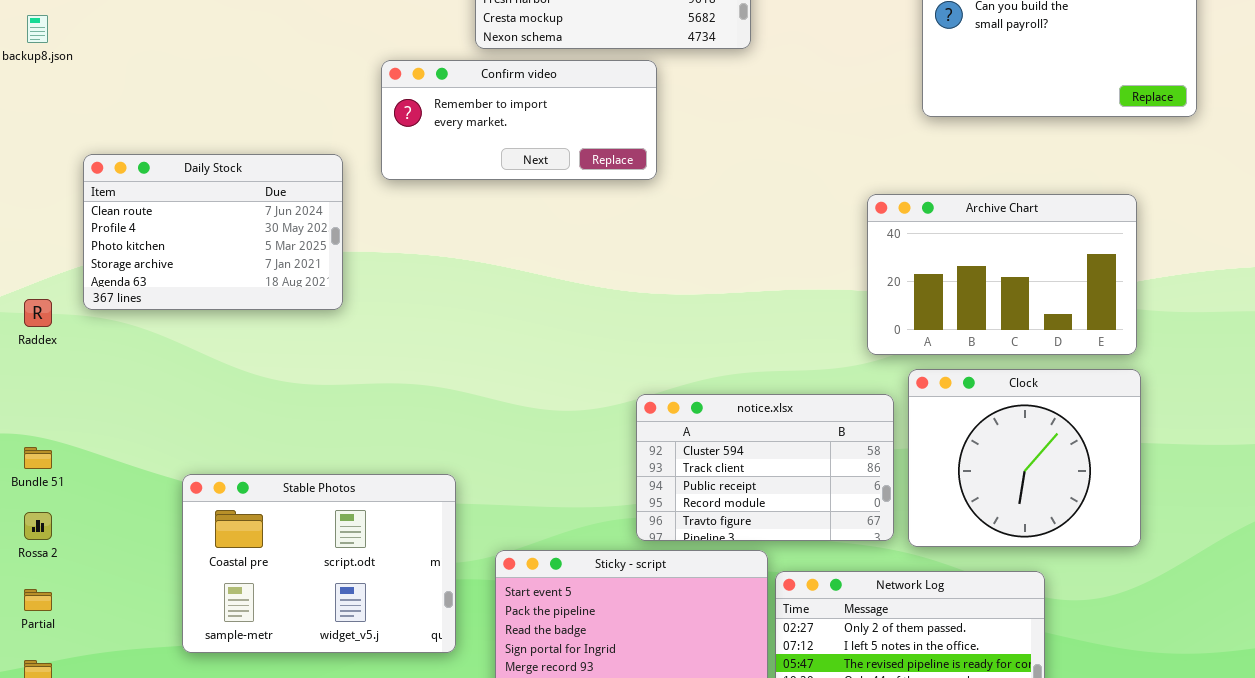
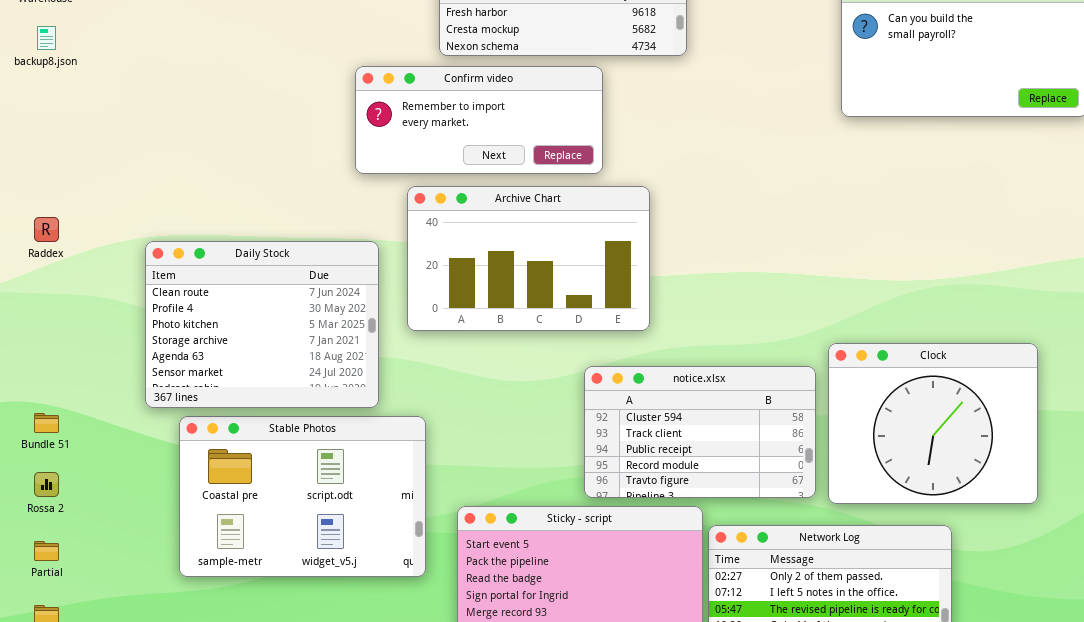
Daily Stock: [83,154,343,310] -> [145,241,379,408], moved, resized
Archive Chart: [867,194,1137,355] -> [407,186,650,331], moved
Raddex: [24,299,52,327] -> [34,217,59,242], moved
Stable Photos: [182,474,456,653] -> [179,416,426,577], moved

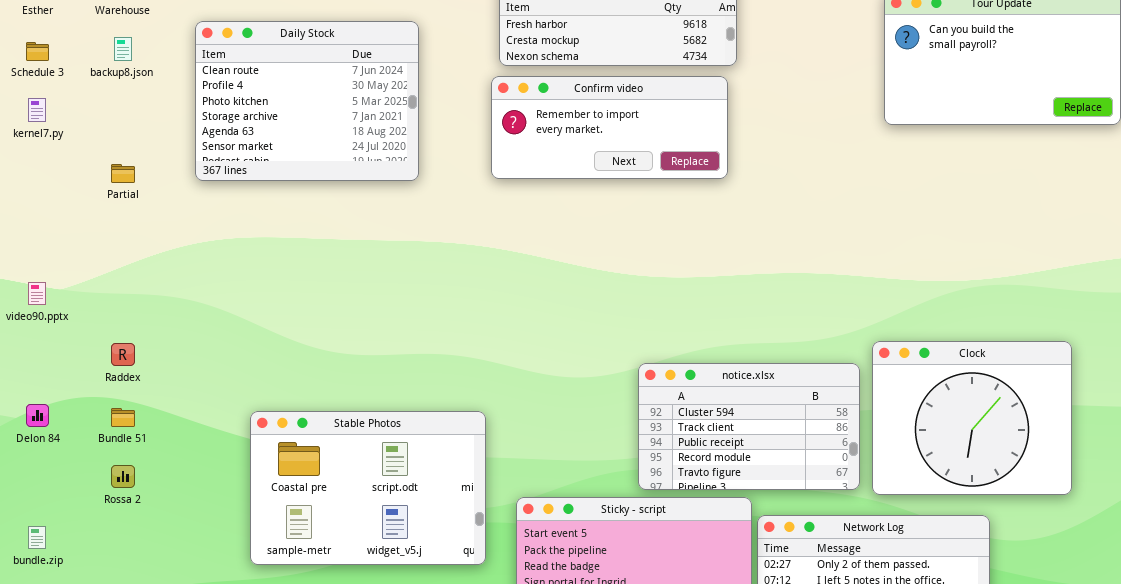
Confirm video: [355,66,603,174] -> [491,76,728,179], moved
Archive Chart: [407,186,650,331] -> none, closed
Raddex: [34,217,59,242] -> [111,343,135,366], moved
Daily Stock: [145,241,379,408] -> [195,21,419,181], moved
Partial: [34,541,59,561] -> [111,164,135,183], moved

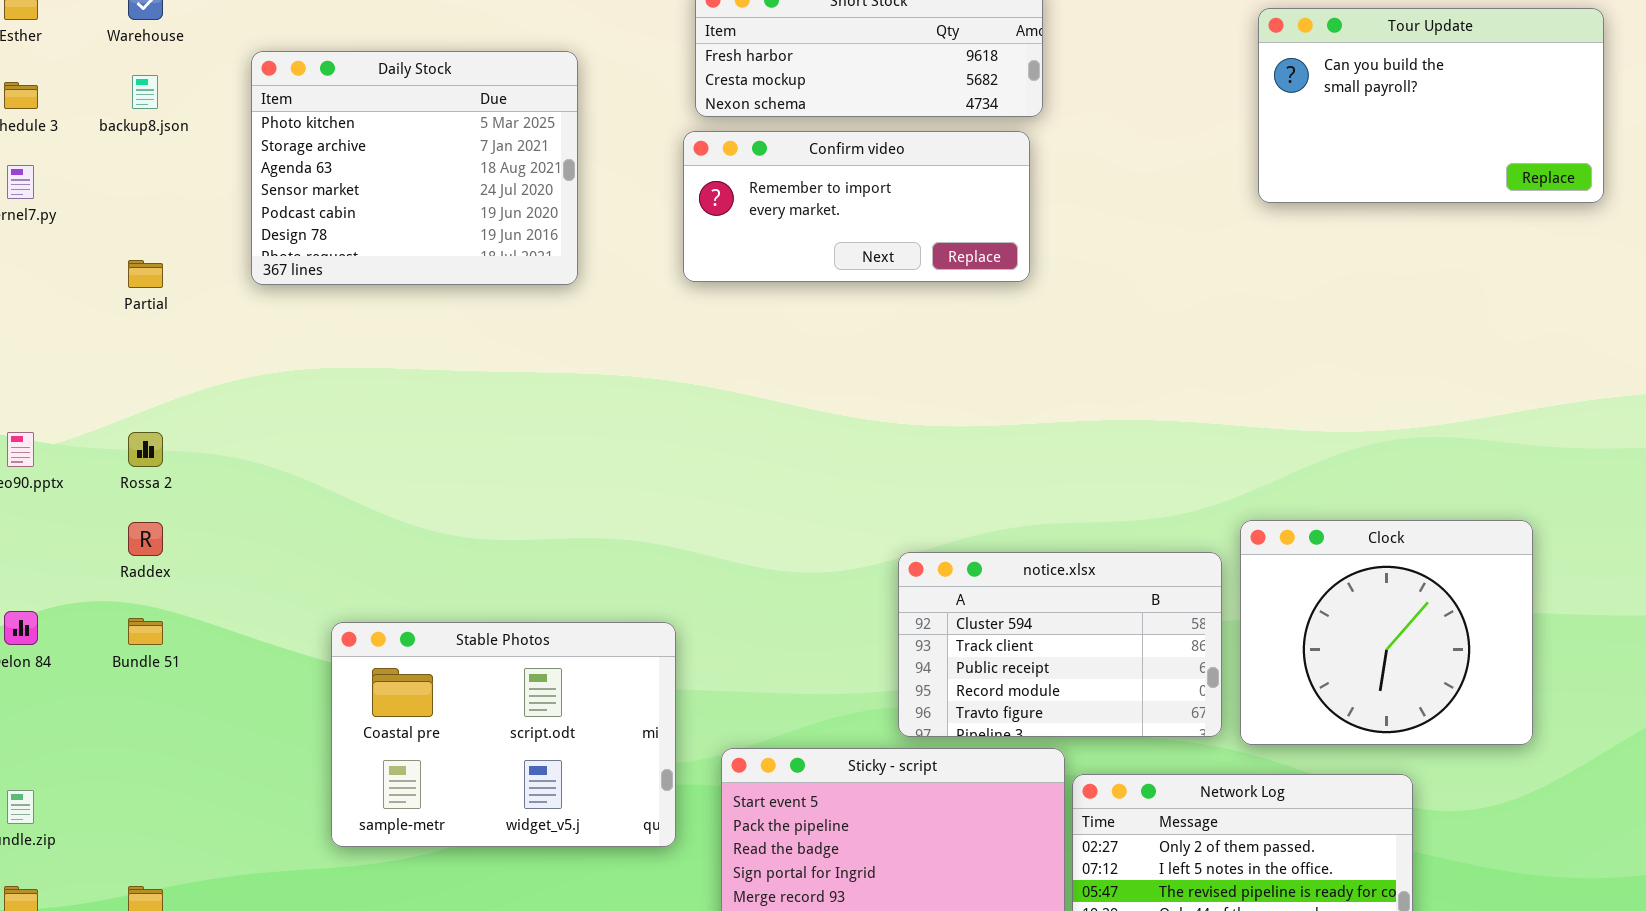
Daily Stock: [195,21,419,181] -> [251,51,578,285], scrolled down 2 rows
Rossa 2: [111,465,135,488] -> [128,432,163,467], moved

